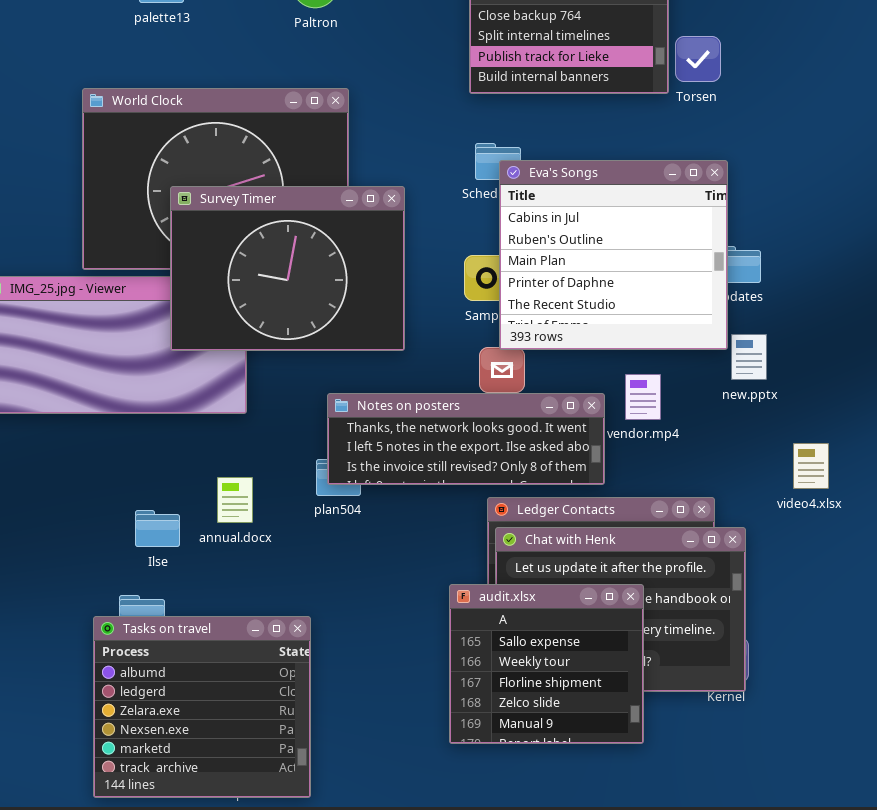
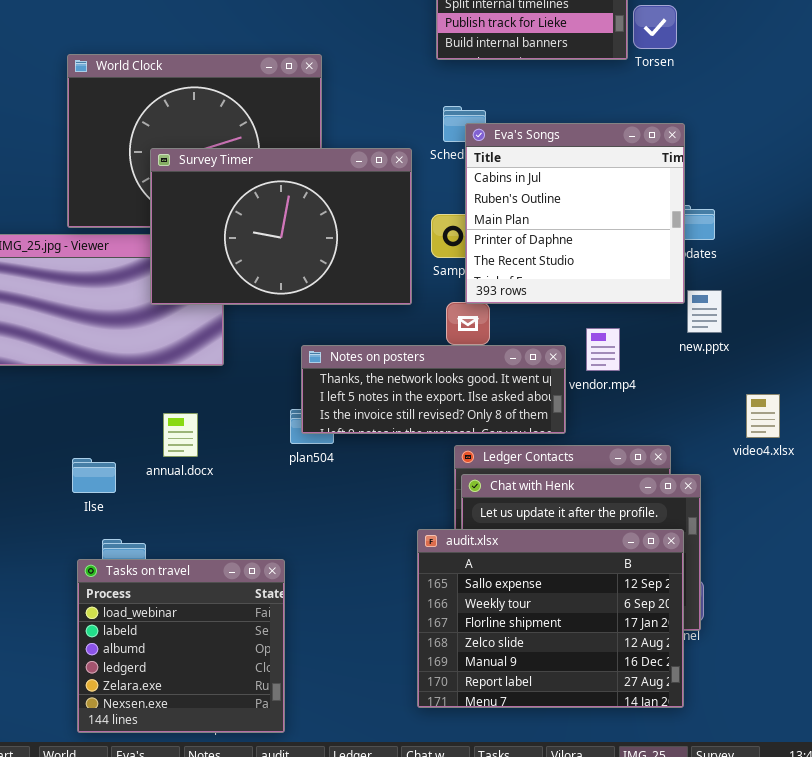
Survey Timer: [170,186,405,351] -> [150,148,412,305], resized
annual.docx: [217,477,253,523] -> [163,413,198,457], moved
Ilse: [135,510,180,547] -> [72,458,116,493], moved
audit.xlsx: [449,584,644,744] -> [417,529,684,708], resized
Tasks on travel: [93,616,311,798] -> [77,559,285,733], scrolled up 2 rows

